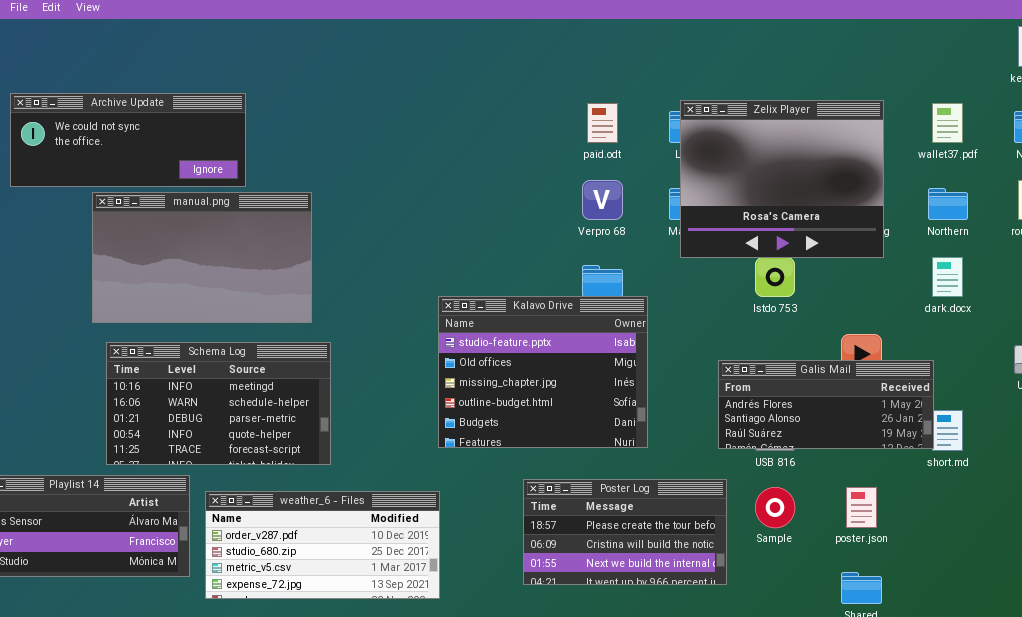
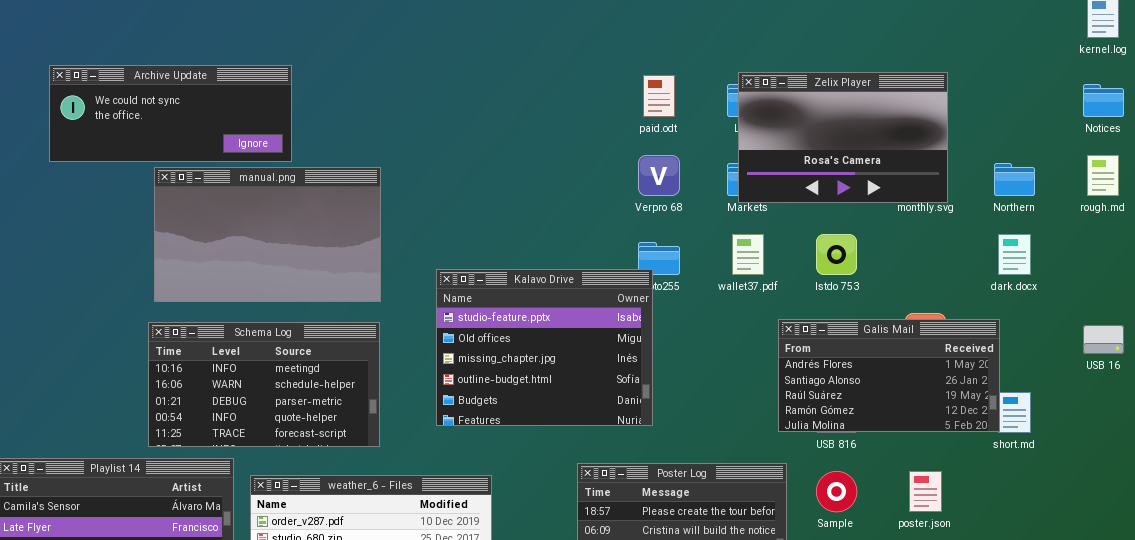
Zelix Player: [680,100,884,258] -> [738,72,948,203], resized
wallet37.pdf: [932,103,963,143] -> [732,234,764,275], moved
manual.png: [92,192,312,323] -> [154,167,381,302], moved
Kalavo Drive: [438,296,648,448] -> [436,269,653,426], moved
Galis Mail: [718,360,934,449] -> [778,319,1000,432], resized

